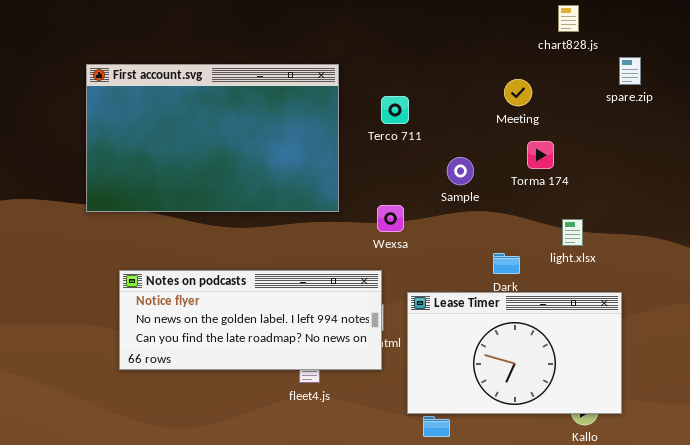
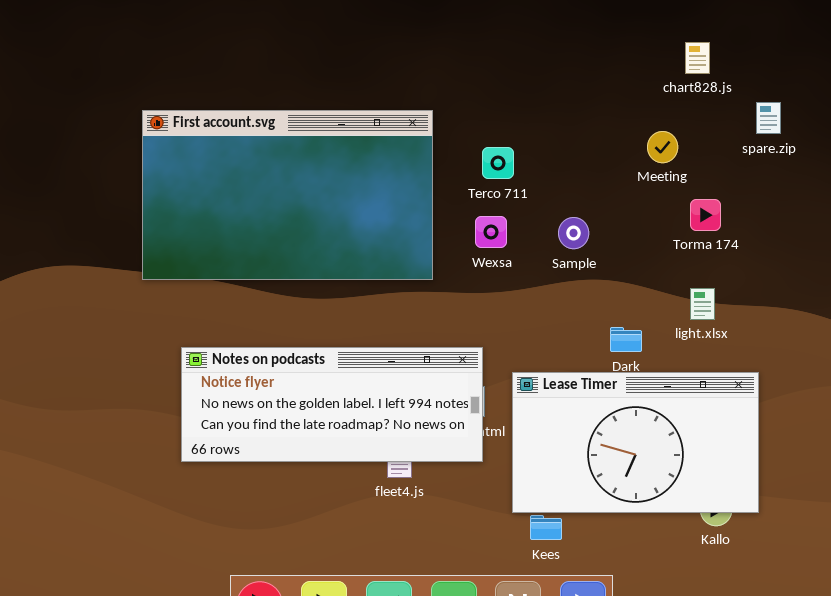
Meeting: [504,79,532,106] -> [647,131,678,163], moved
Torma 174: [527,141,554,169] -> [690,199,721,231], moved
Wexsa: [377,205,404,232] -> [475,216,507,248], moved

